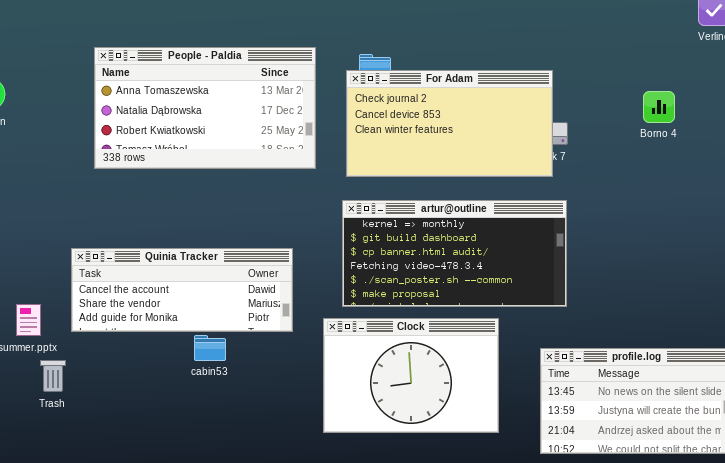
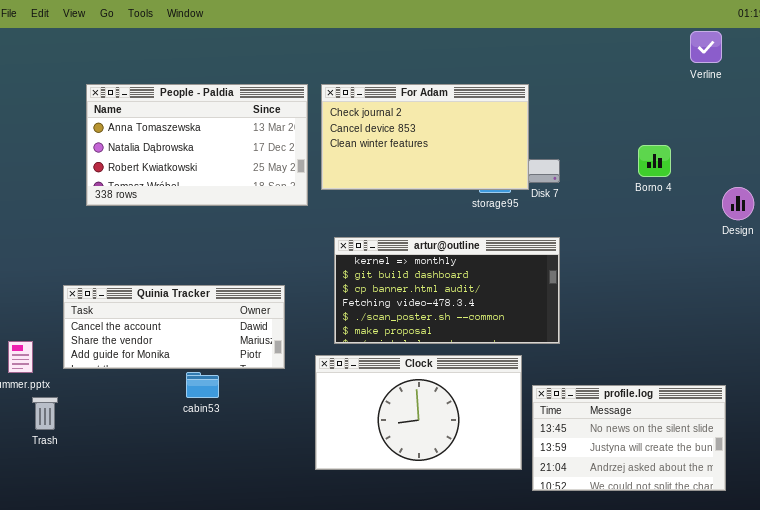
For Adam: [346,70,553,177] -> [321,84,529,190], moved
Borno 4: [643,91,675,123] -> [638,145,671,177], moved
Clock: [323,318,499,433] -> [315,355,522,470], resized

